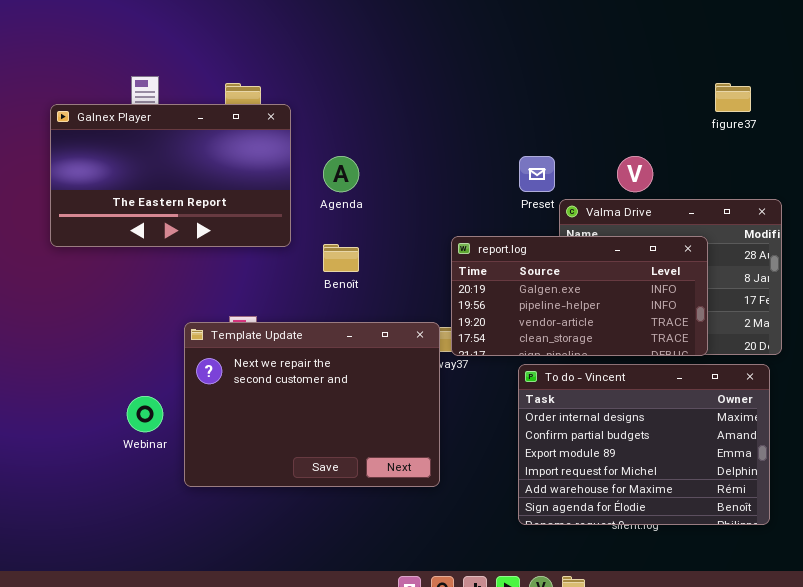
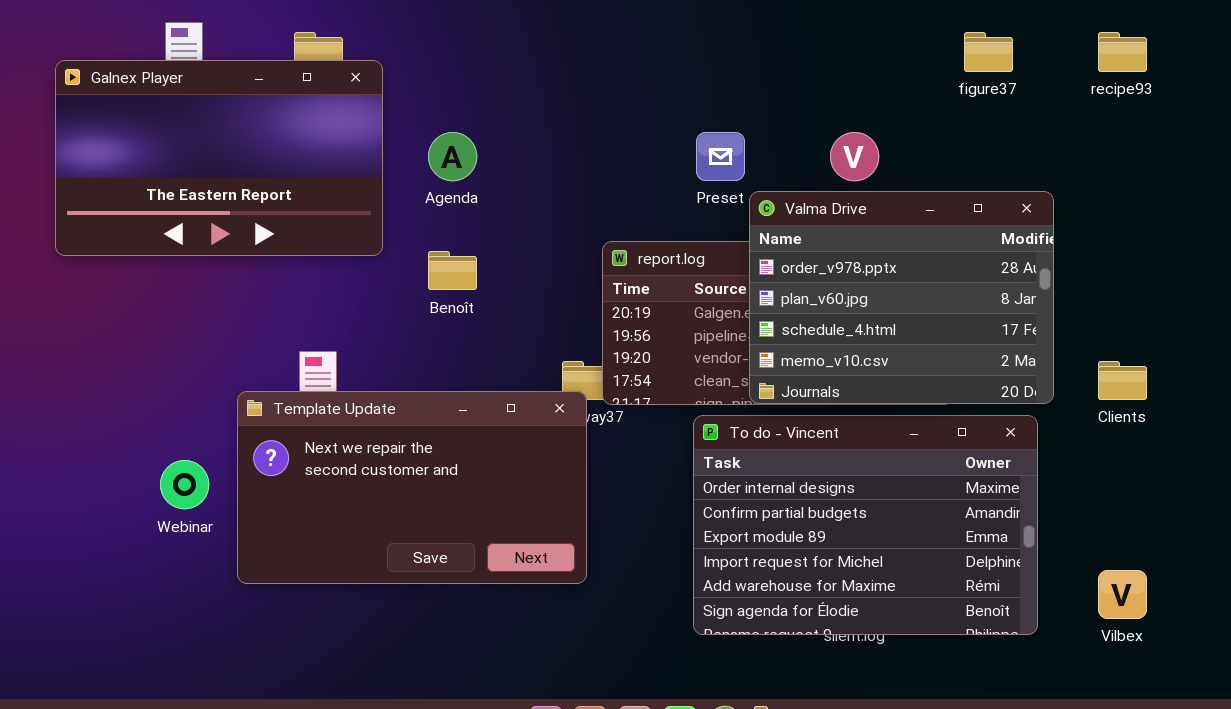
Valma Drive: [559,199,782,355] -> [749,191,1054,404], raised
Template Update: [184,322,440,487] -> [237,391,587,584], resized

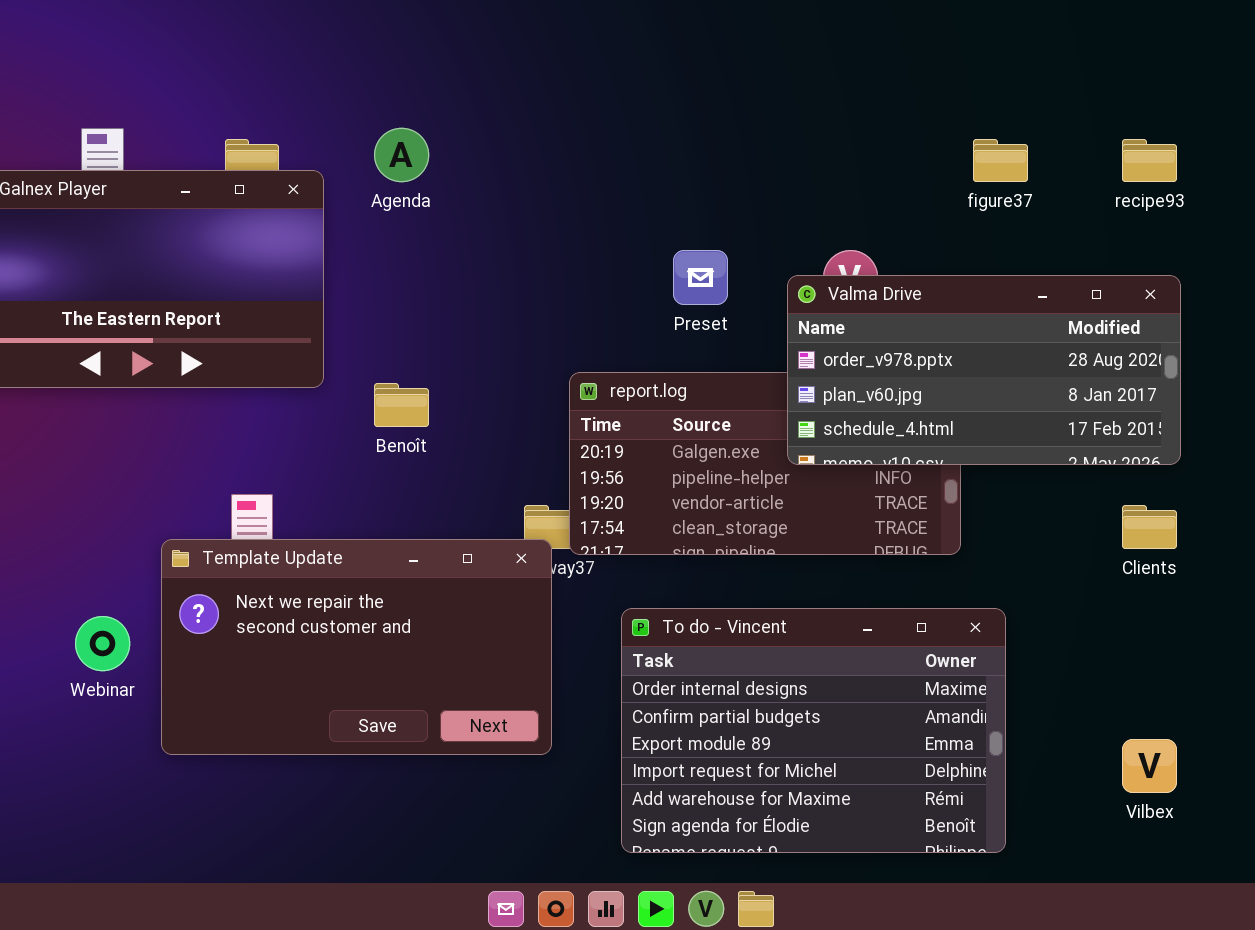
Agenda: [428,132,477,181] -> [374,128,429,182], moved
Valma Drive: [749,191,1054,404] -> [787,275,1181,465], moved, resized
To do - Vincent: [693,415,1038,635] -> [621,608,1006,853], moved

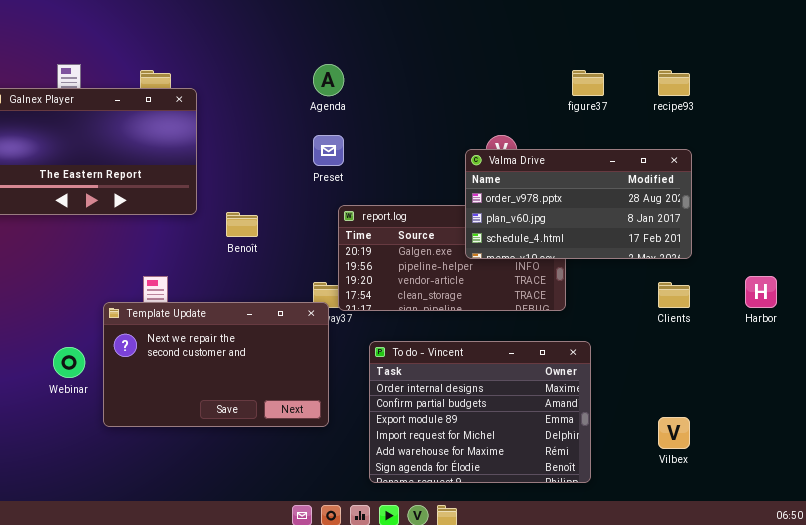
Agenda: [374,128,429,182] -> [313,64,344,96], moved
Preset: [673,250,728,305] -> [313,135,344,166], moved

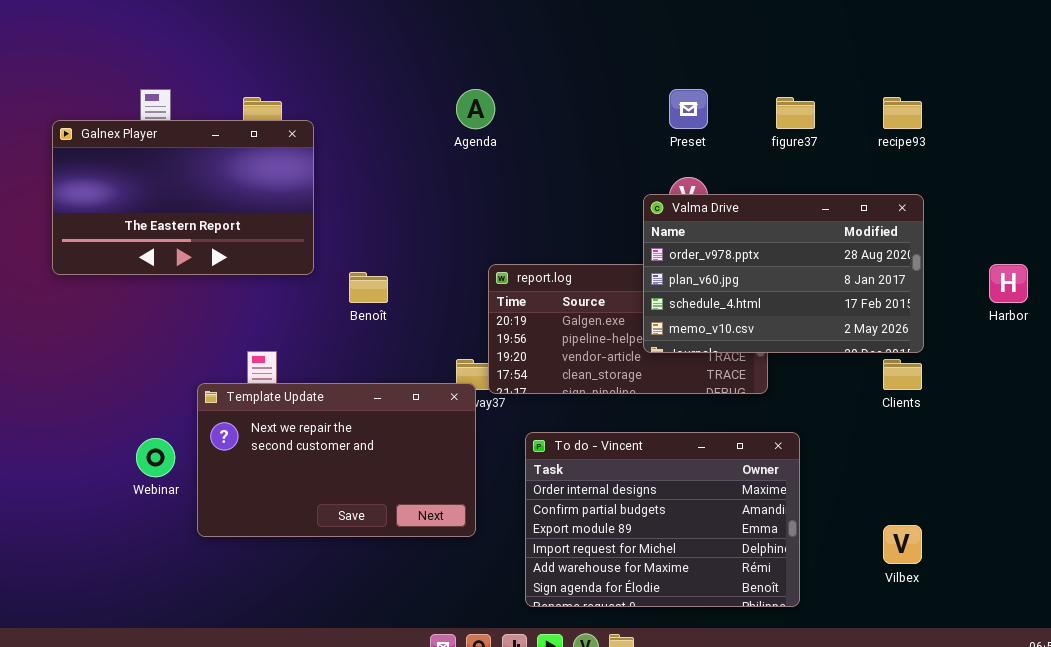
Preset: [313,135,344,166] -> [669,89,708,129], moved
Valma Drive: [465,149,692,259] -> [643,194,924,353], resized
Harbor: [745,276,777,308] -> [989,264,1028,303], moved

